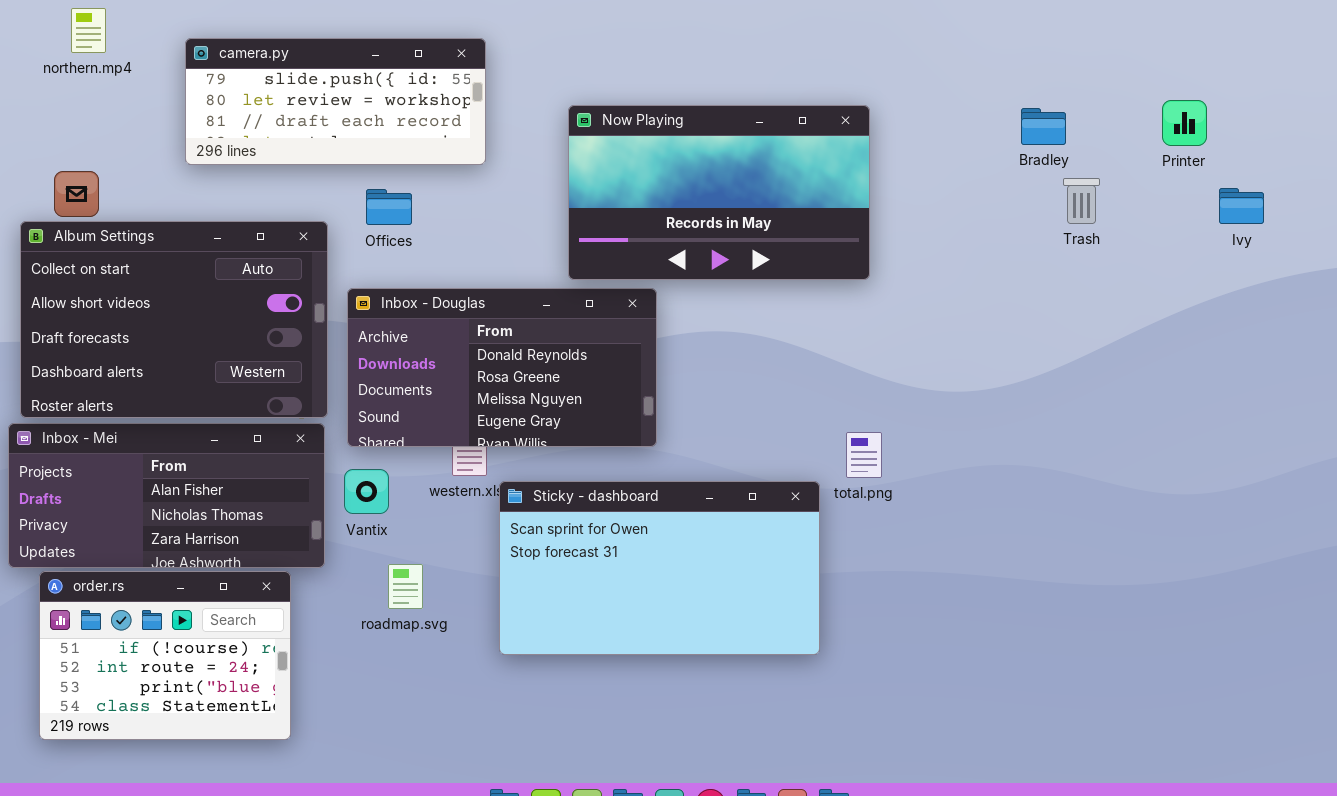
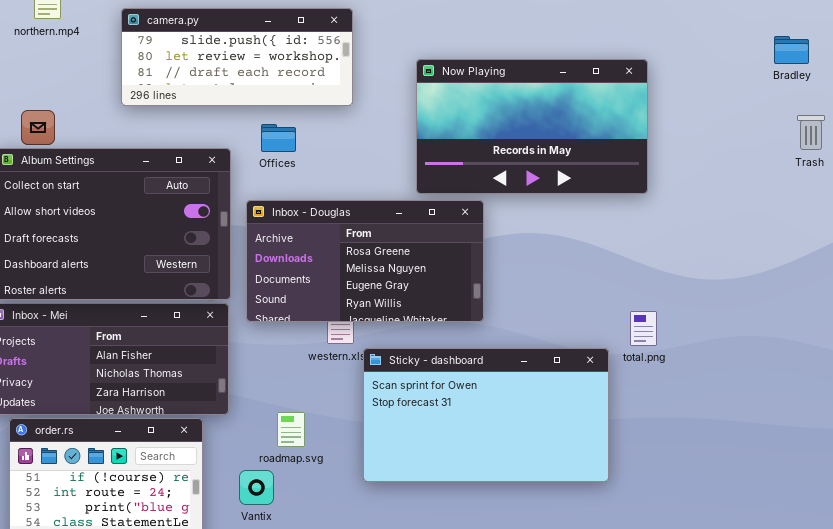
Bradley: [1021,108,1066,145] -> [774,36,809,64], moved
Inbox - Douglas: [347,288,657,447] -> [246,200,484,322], scrolled down 1 row
Vantix: [344,469,389,514] -> [239,470,274,505], moved

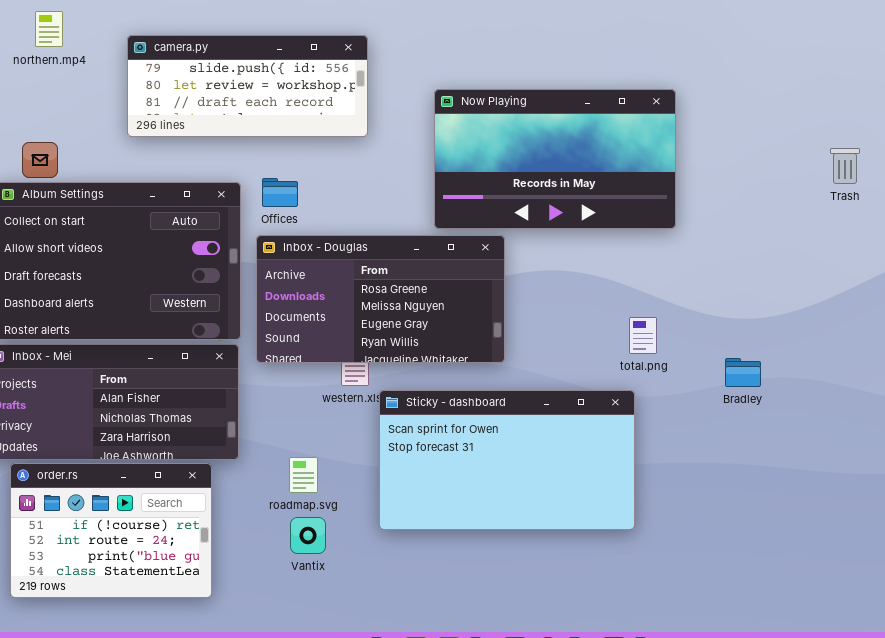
Bradley: [774,36,809,64] -> [725,358,761,387], moved
Offices: [261,124,296,152] -> [262,178,298,207], moved
total.png: [630,311,657,346] -> [629,317,657,354], moved
Vantix: [239,470,274,505] -> [290,517,326,554], moved

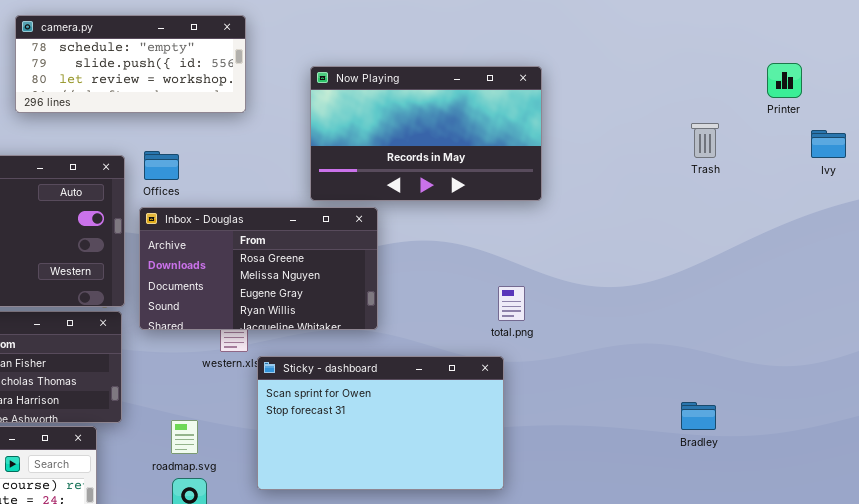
camera.py: [127,35,368,137] -> [15,15,246,113], scrolled up 1 row
Bradley: [725,358,761,387] -> [681,402,716,430], moved

